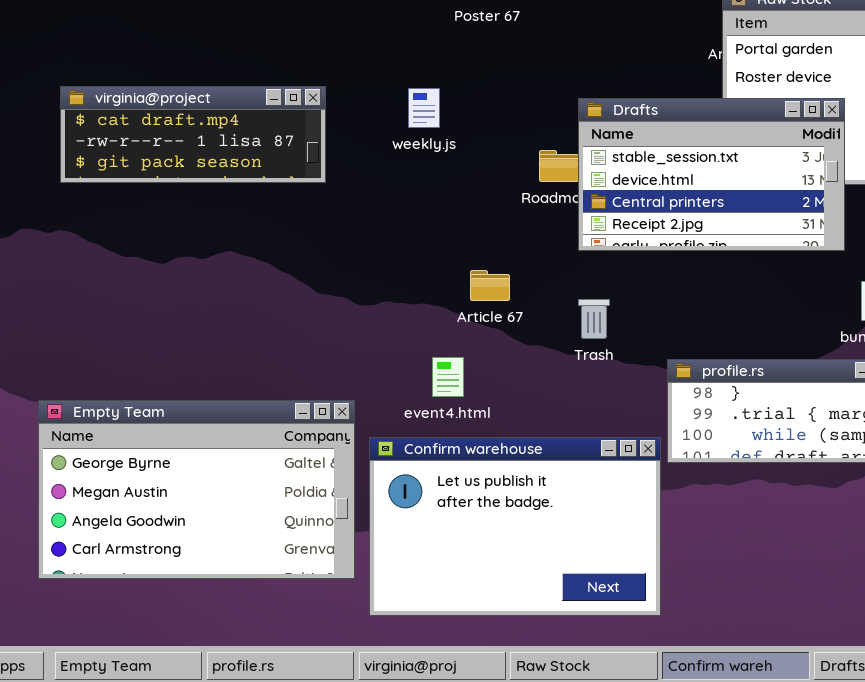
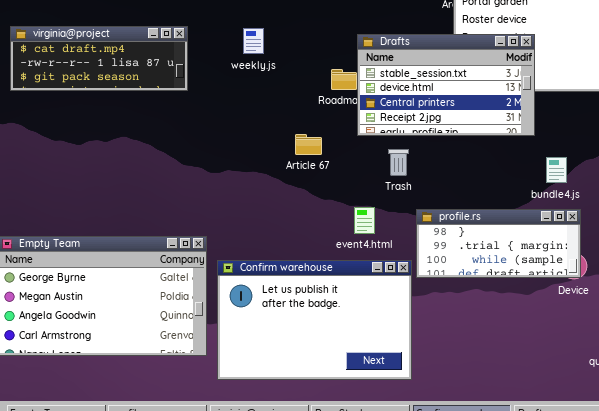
Article 67: [470,270,510,301] -> [295,134,322,155], moved
Trash: [578,299,610,339] -> [388,149,409,176], moved
event4.html: [432,357,464,397] -> [354,207,375,234], moved

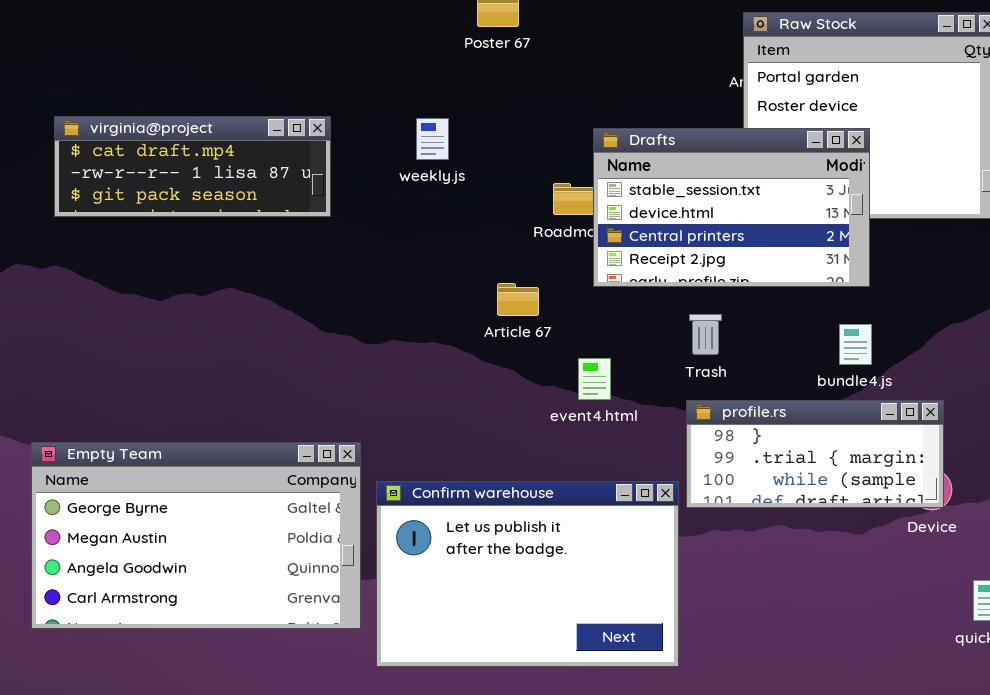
Trash: [388,149,409,176] -> [689,314,722,355], moved
bundle4.js: [546,157,567,183] -> [839,324,872,365], moved
event4.html: [354,207,375,234] -> [578,358,611,400], moved

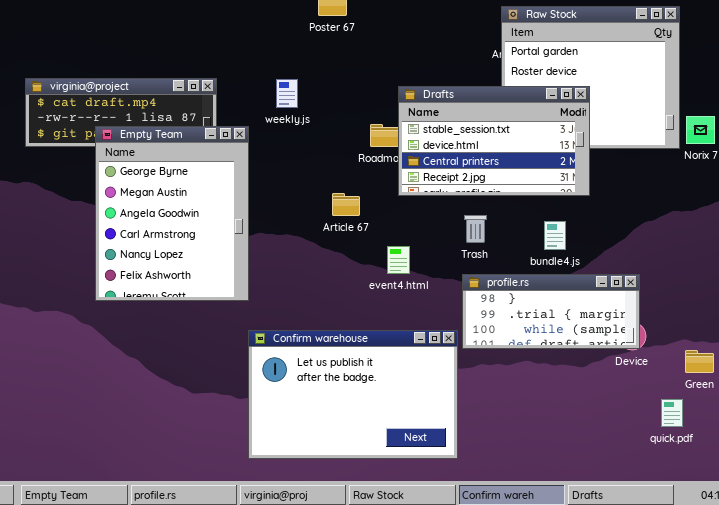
bundle4.js: [839,324,872,365] -> [544,221,566,250], moved
Empty Team: [31,442,361,629] -> [95,126,249,301], moved, resized

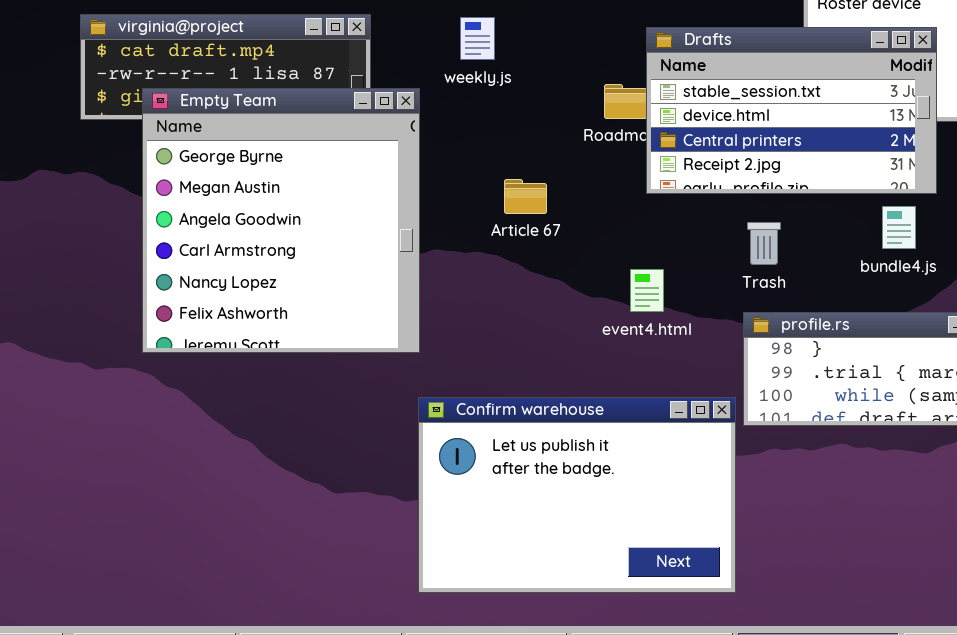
Empty Team: [95,126,249,301] -> [142,88,420,353], resized
Article 67: [332,193,360,216] -> [504,179,547,214], moved
bundle4.js: [544,221,566,250] -> [882,206,916,249], moved

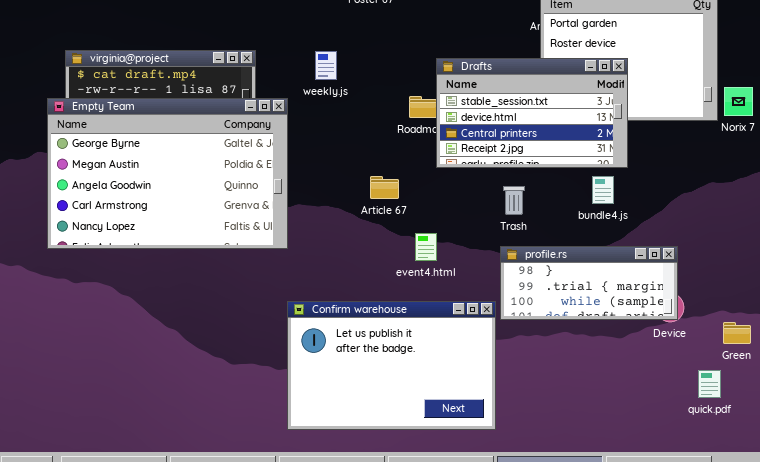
Empty Team: [142,88,420,353] -> [47,98,288,249], resized
Article 67: [504,179,547,214] -> [370,176,399,199], moved
event4.html: [630,269,664,312] -> [415,233,437,261], moved

